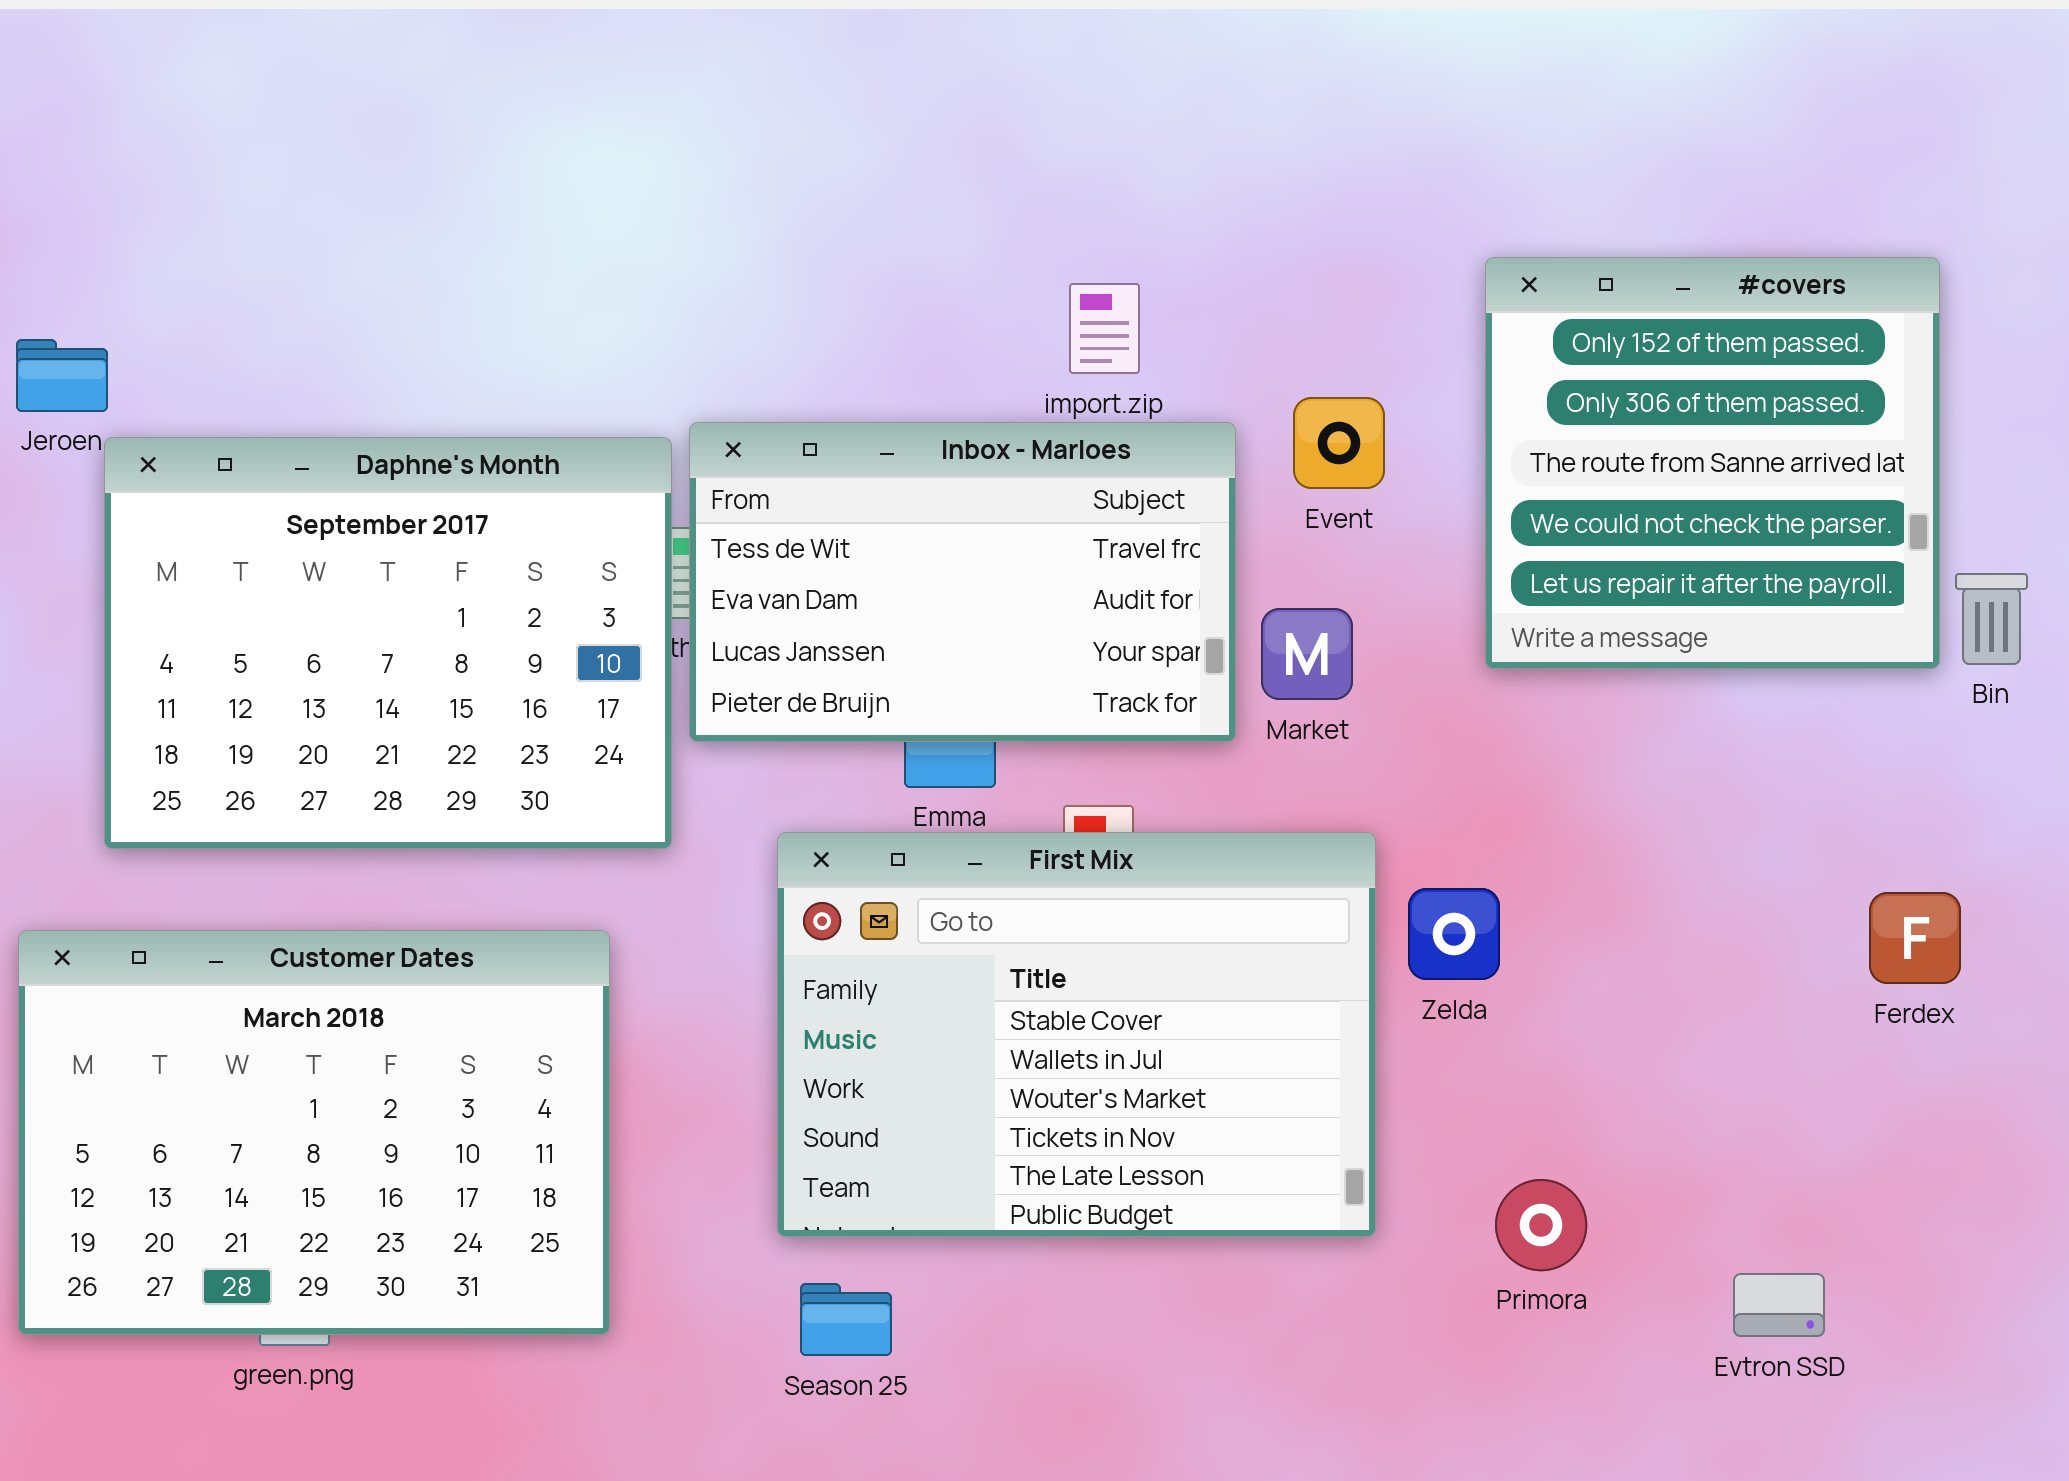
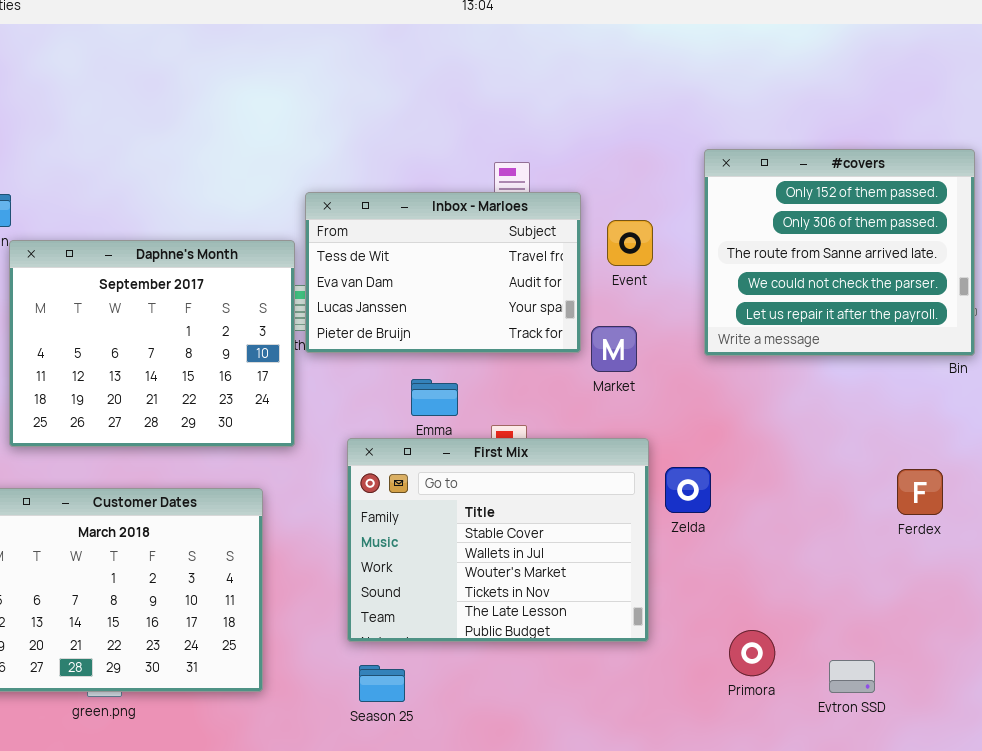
#covers: [1485,257,1940,669] -> [704,149,975,356], resized
Inbox - Marloes: [689,422,1236,742] -> [305,192,581,353], moved
Primora: [1495,1179,1587,1271] -> [729,630,775,676], moved

